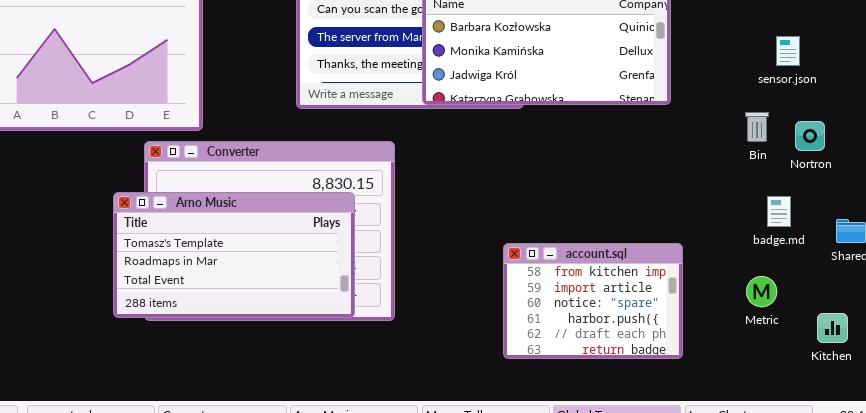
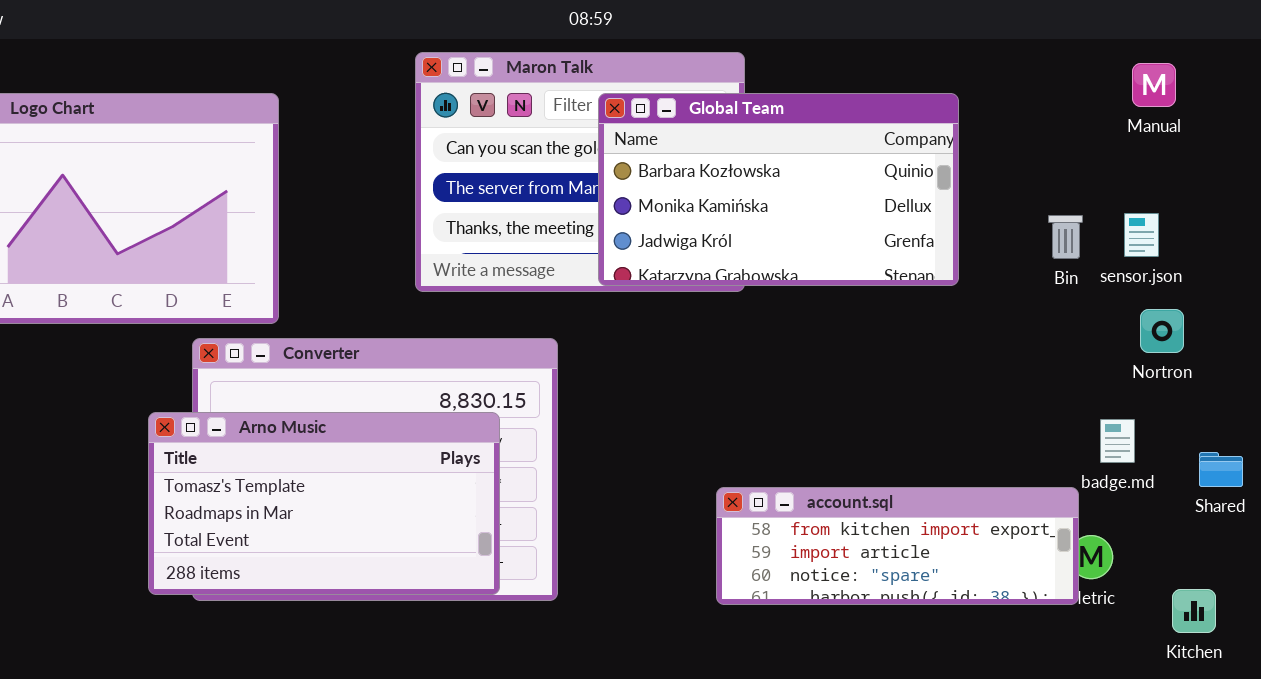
sensor.json: [776,36,800,66] -> [1124,213,1159,257], moved
Bin: [745,112,769,142] -> [1048,215,1083,259], moved
account.sql: [503,243,683,359] -> [716,487,1079,605], resized

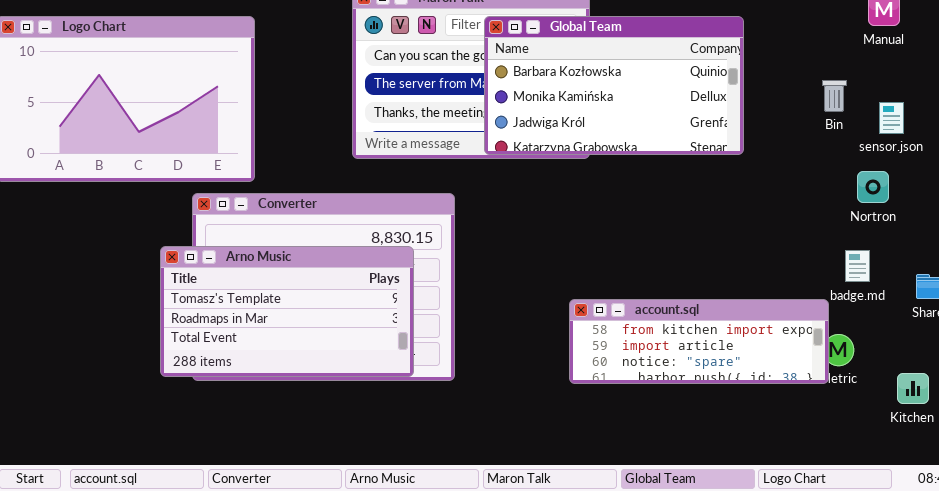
sensor.json: [1124,213,1159,257] -> [879,102,904,134], moved
Bin: [1048,215,1083,259] -> [822,80,847,112], moved
Nortron: [1140,309,1184,353] -> [857,171,889,203], moved

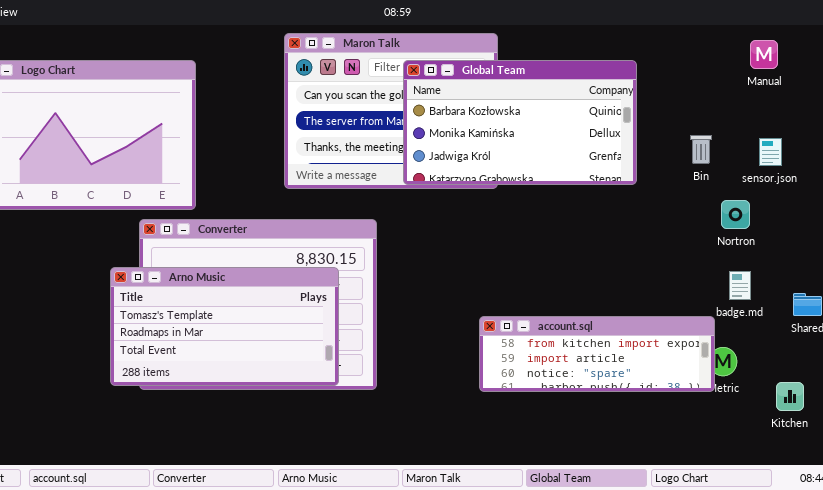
Bin: [822,80,847,112] -> [690,135,712,164], moved
Nortron: [857,171,889,203] -> [721,200,750,229], moved

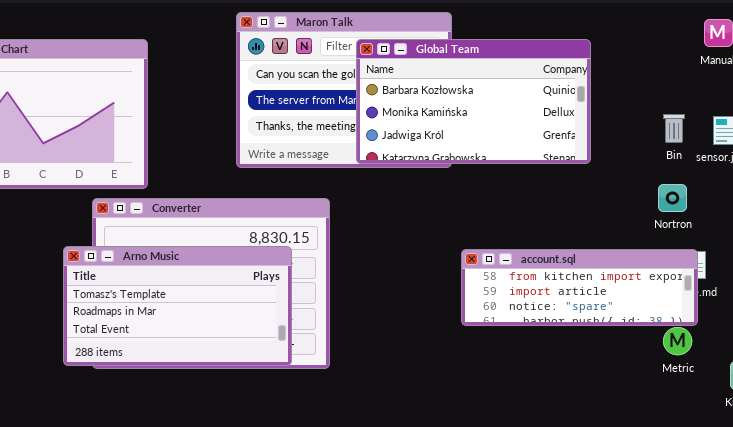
Bin: [690,135,712,164] -> [663,114,685,143], moved
Nortron: [721,200,750,229] -> [658,184,687,212], moved
account.sql: [479,316,715,392] -> [461,249,698,326], moved

